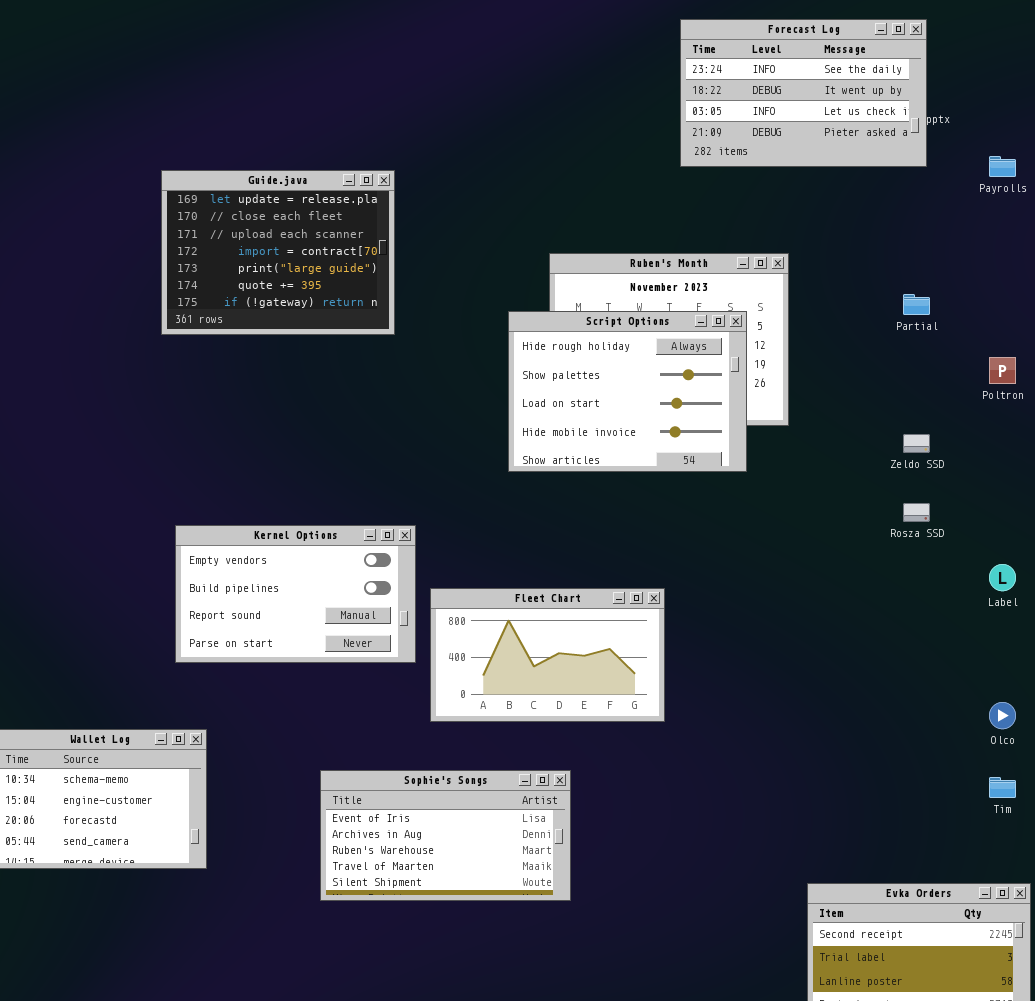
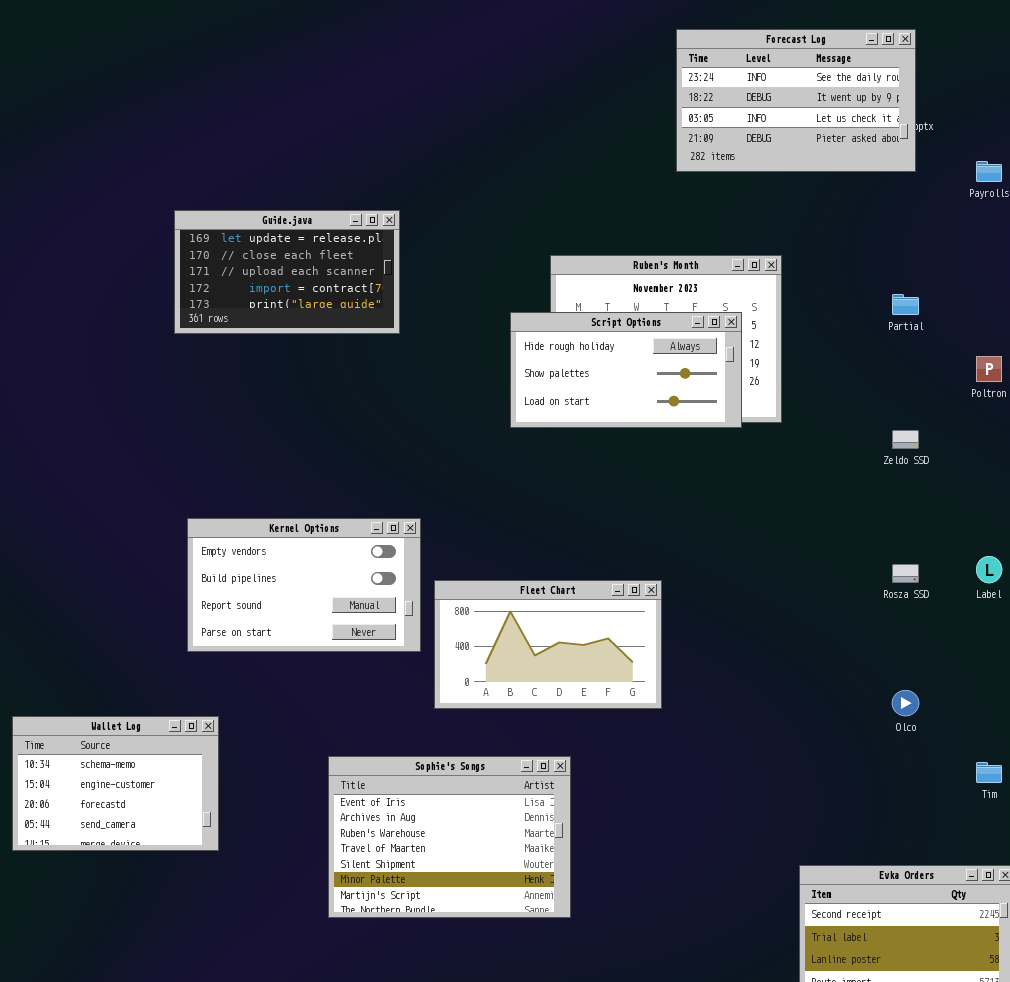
Guide.java: [161,170,395,335] -> [174,210,400,334], resized
Script Options: [508,311,747,472] -> [510,312,742,428], resized
Rosza SSD: [903,503,930,522] -> [892,564,919,583], moved
Olco: [989,702,1016,729] -> [892,690,919,716], moved
Sophie's Songs: [320,770,571,901] -> [328,756,571,918], resized

